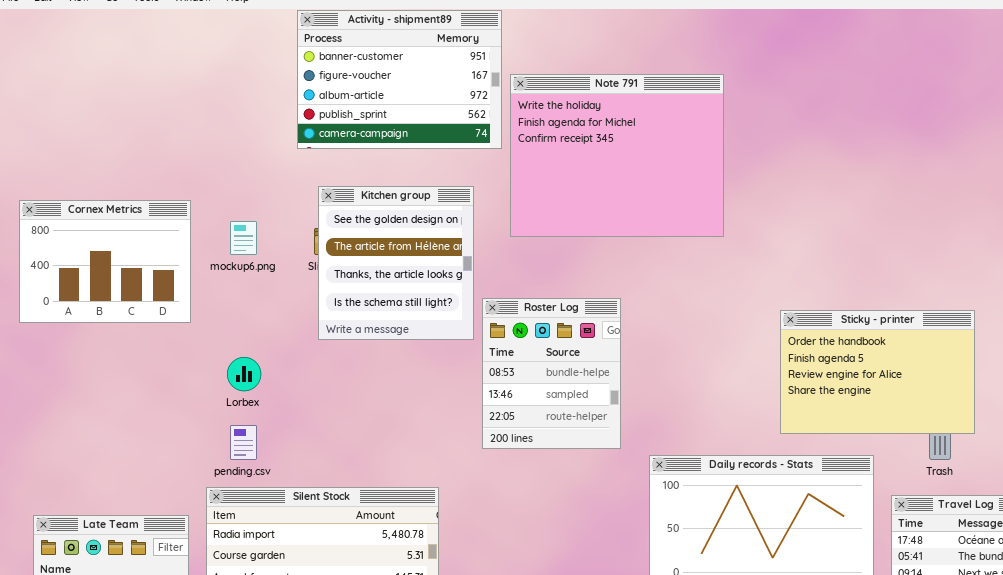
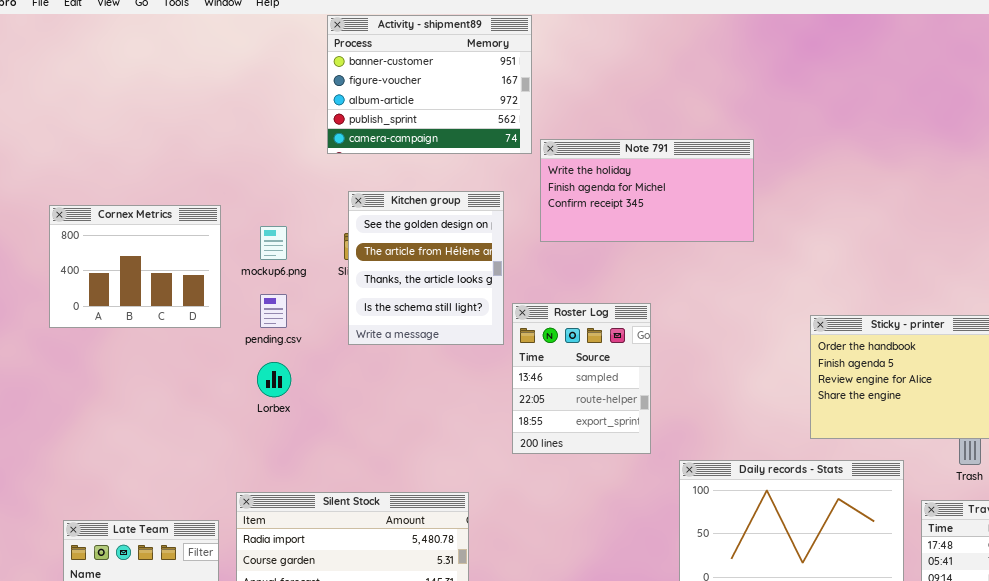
Note 791: [510,74,724,237] -> [540,139,754,242], resized
Roster Log: [482,298,621,449] -> [512,303,651,454], scrolled down 1 row
pending.csv: [230,425,257,460] -> [260,294,287,328], moved

